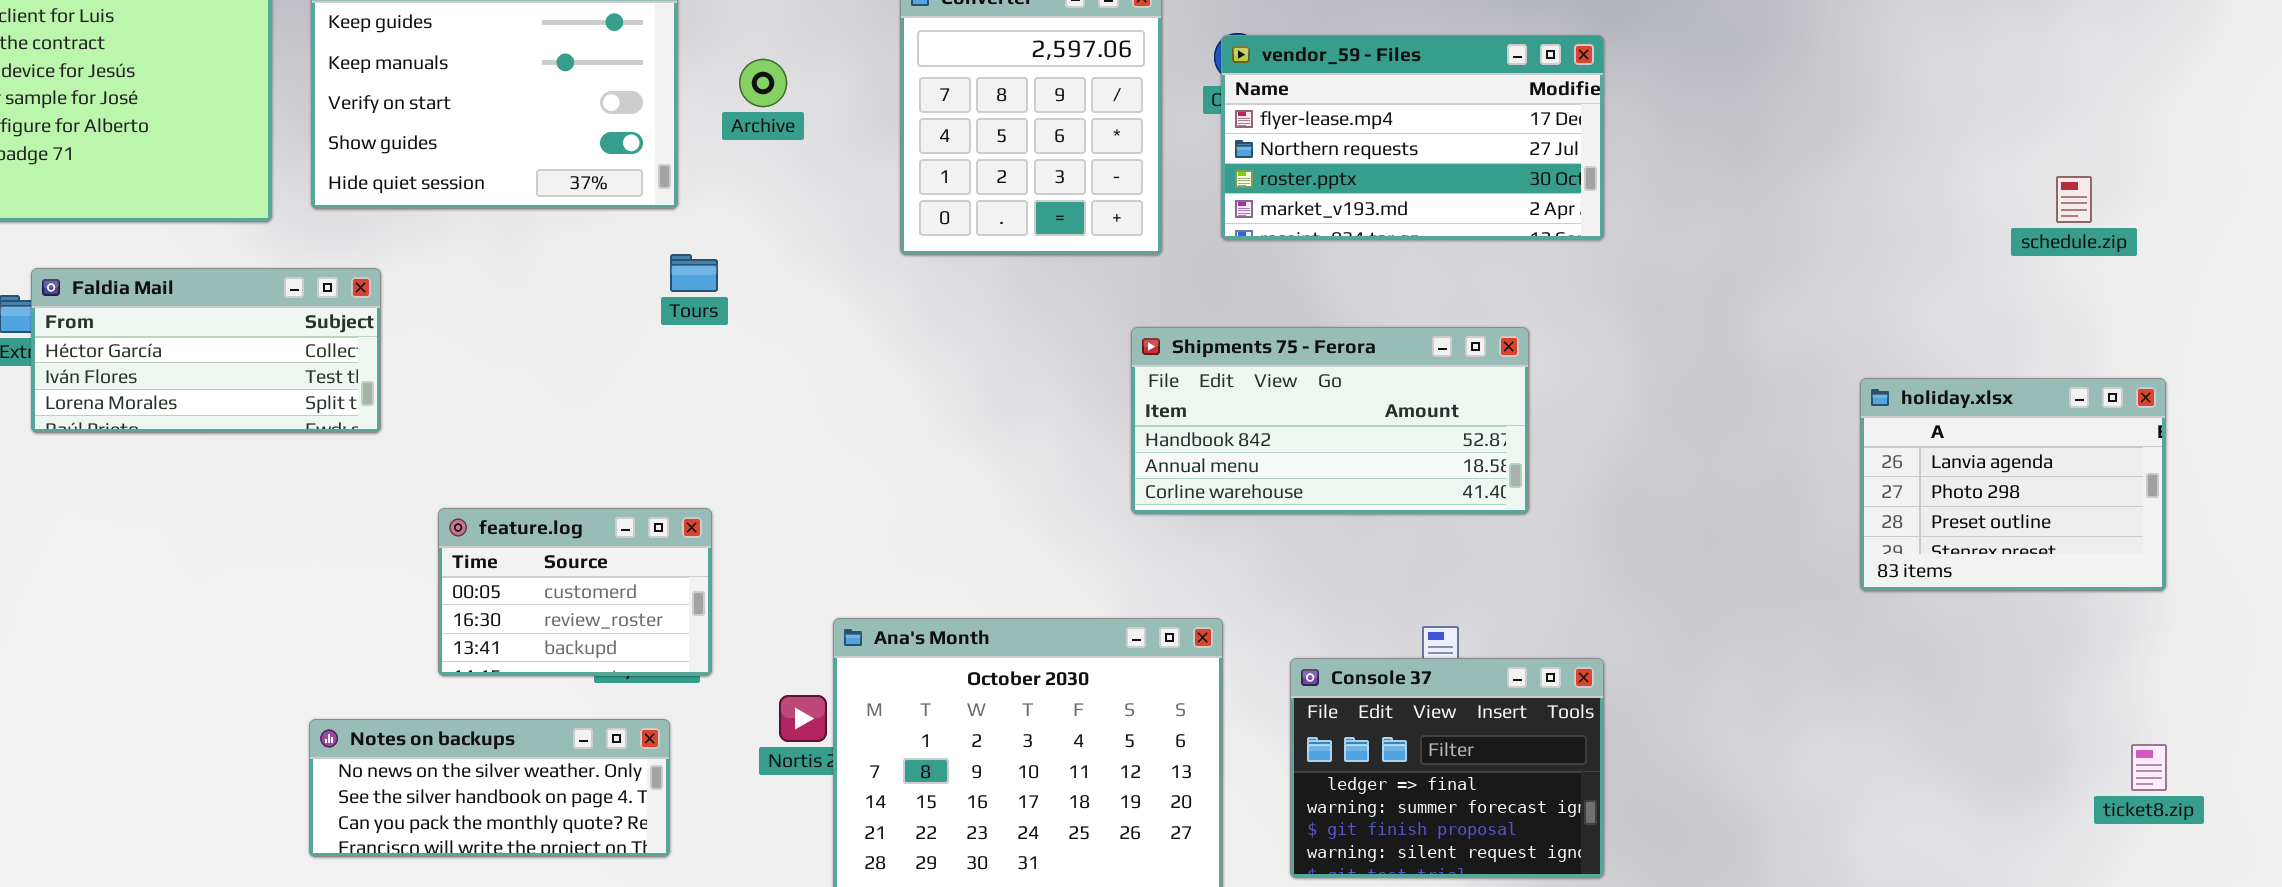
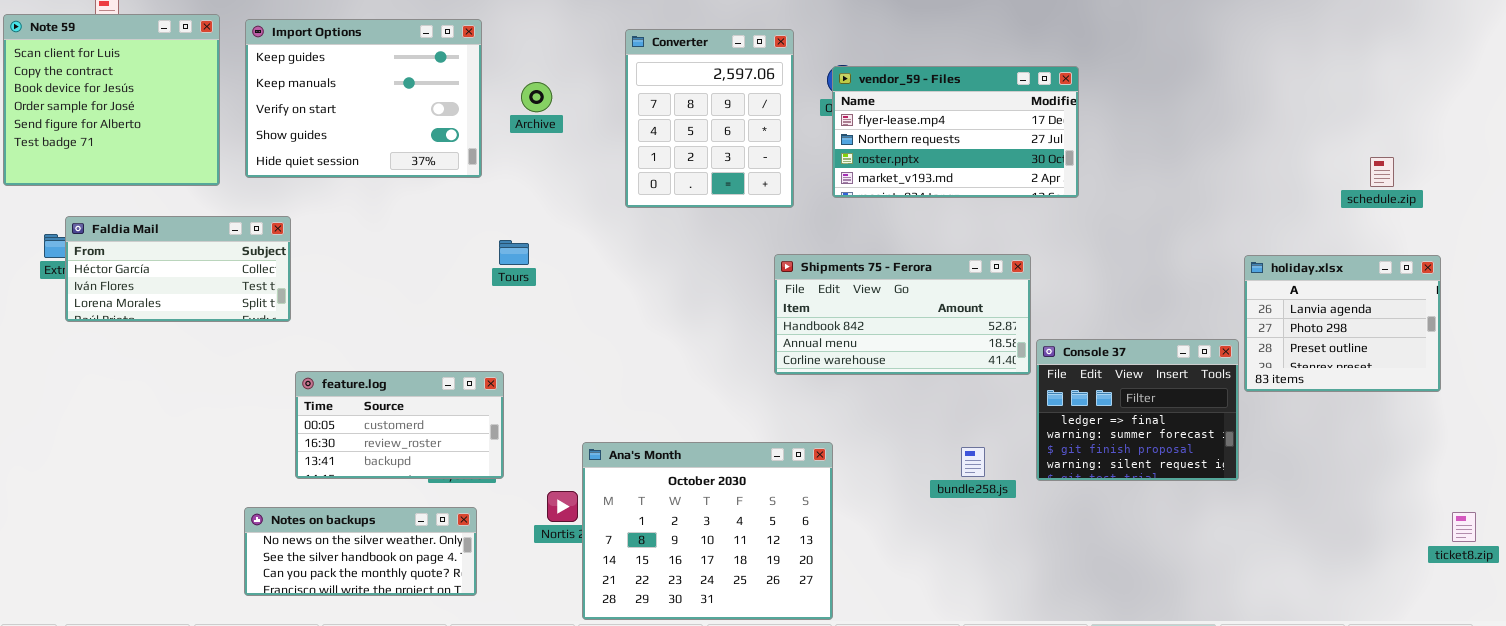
Tours: [670,254,718,292] -> [499,240,529,265], moved
holiday.xlsx: [1860,378,2166,591] -> [1244,255,1441,392], moved
feature.log: [438,508,712,676] -> [295,371,504,479], resized
Console 37: [1290,658,1604,878] -> [1036,339,1239,481], moved
ticket8.zip: [2131,744,2167,791] -> [1452,512,1476,542], moved

